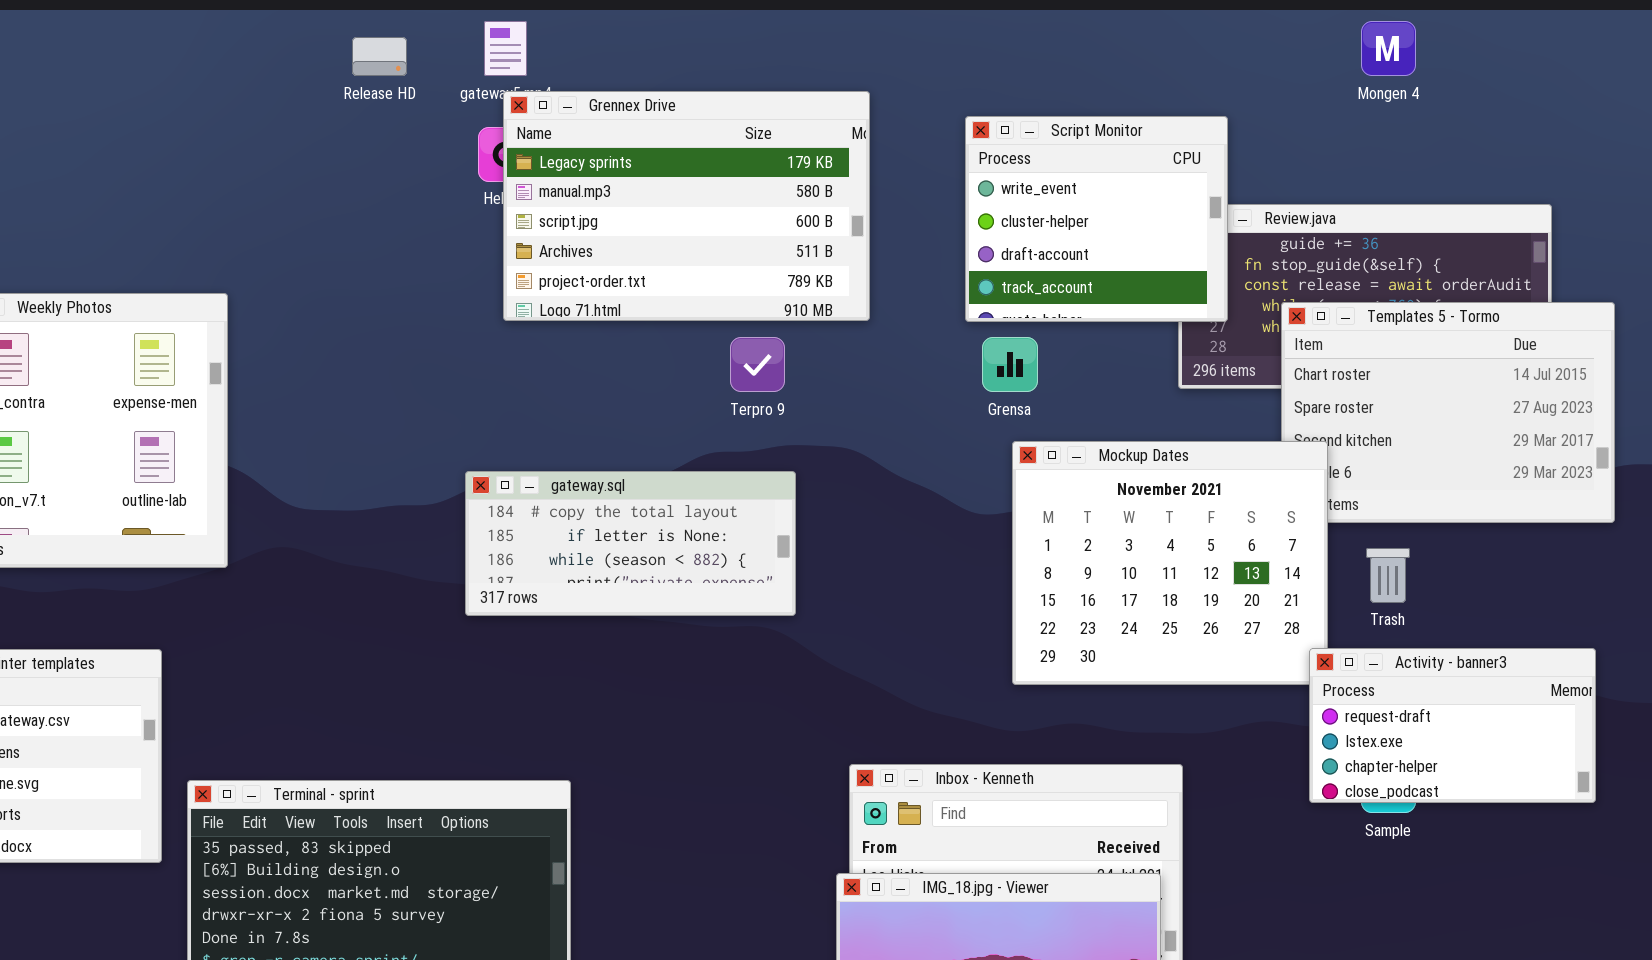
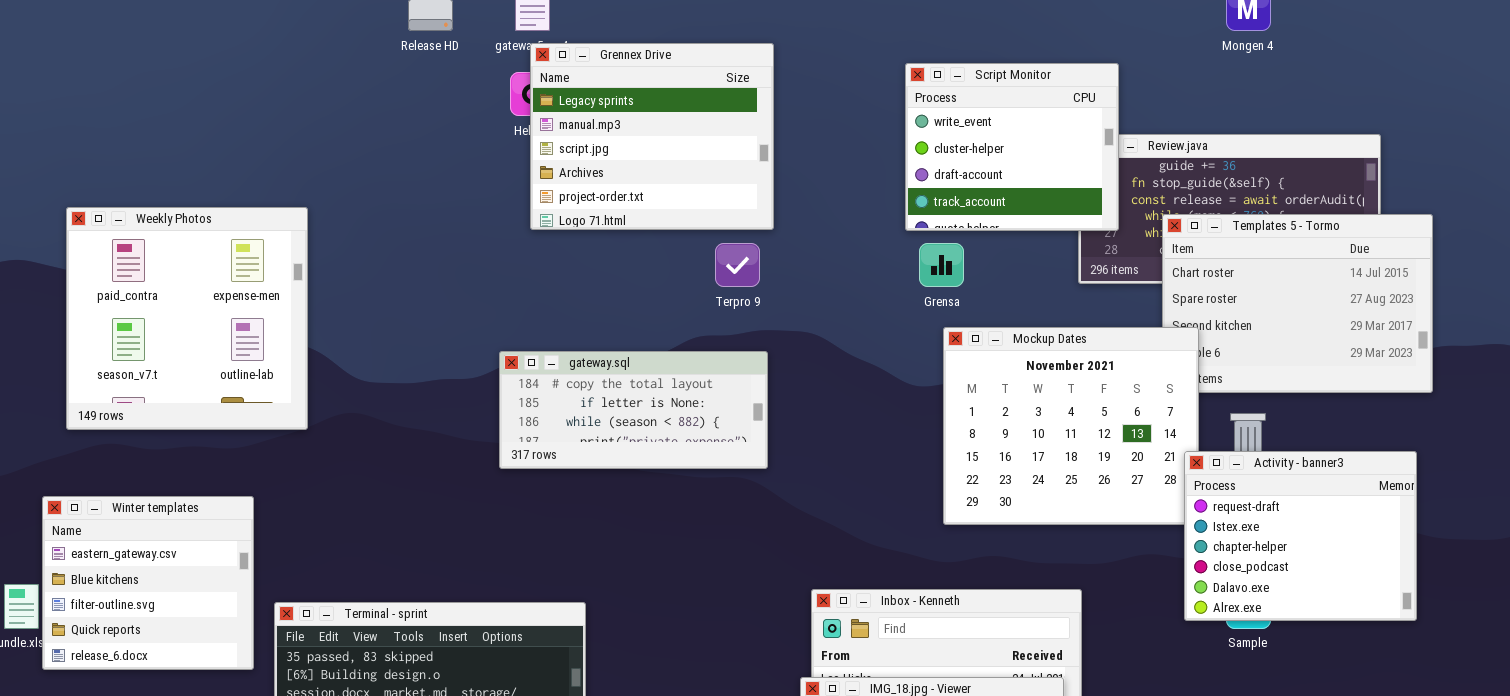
Grennex Drive: [503,91,870,321] -> [530,43,774,230], resized
Activity - banner3: [1309,648,1596,803] -> [1184,451,1417,621], resized

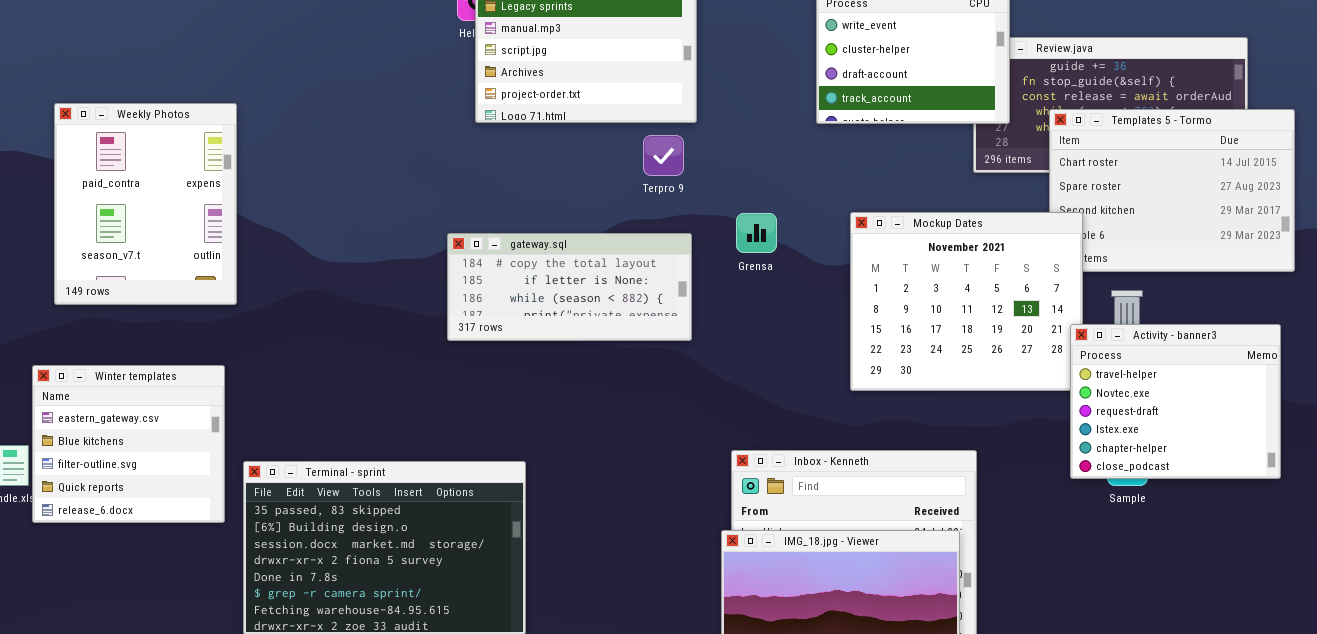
Weekly Photos: [66,207,308,430] -> [54,103,237,305], resized
Grensa: [919,243,964,287] -> [736,213,777,253], moved
Activity - banner3: [1184,451,1417,621] -> [1070,324,1281,479], scrolled up 2 rows

